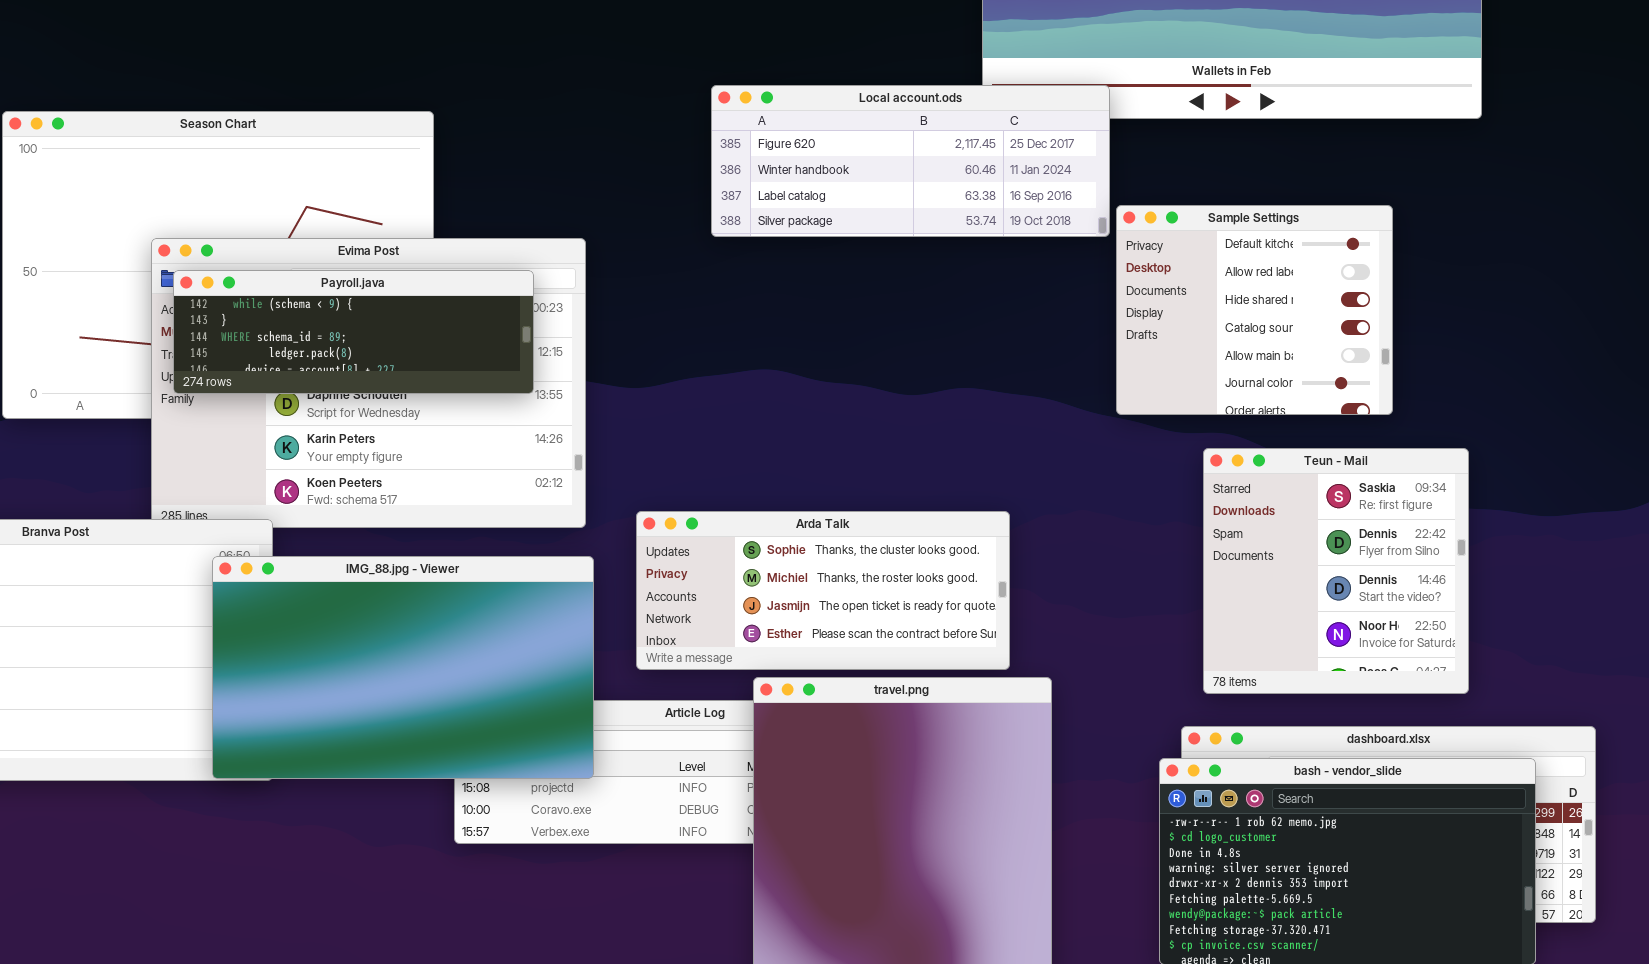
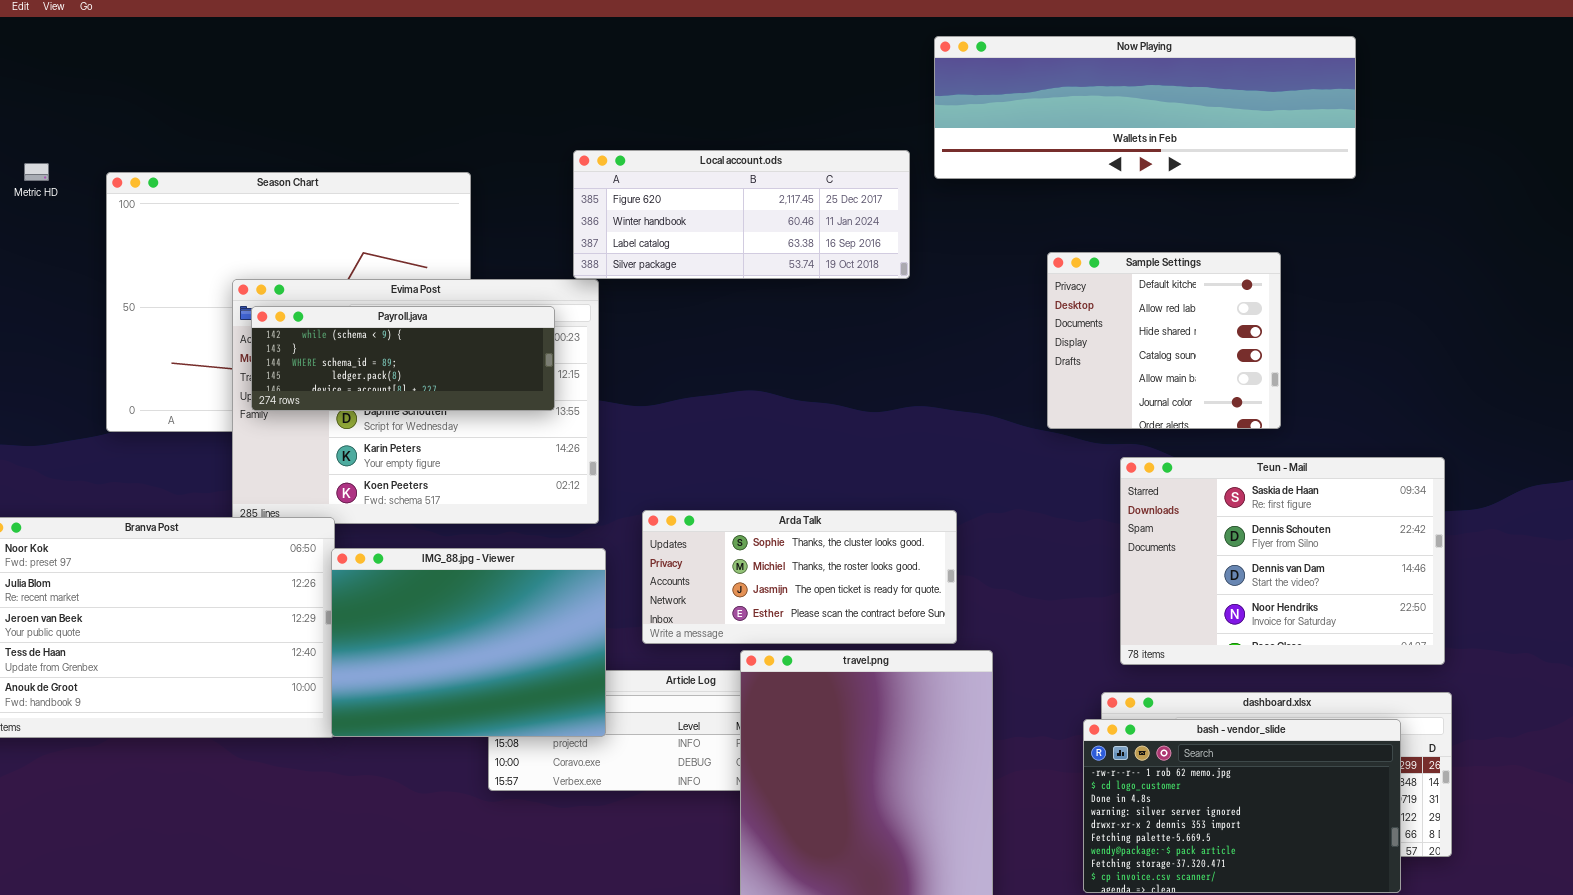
Local account.ods: [711,85,1110,237] -> [573,150,910,279], moved
Teun - Mail: [1203,448,1469,694] -> [1120,457,1445,665], resized
IMG_88.jpg - Viewer: [212,556,594,779] -> [331,548,606,737], resized

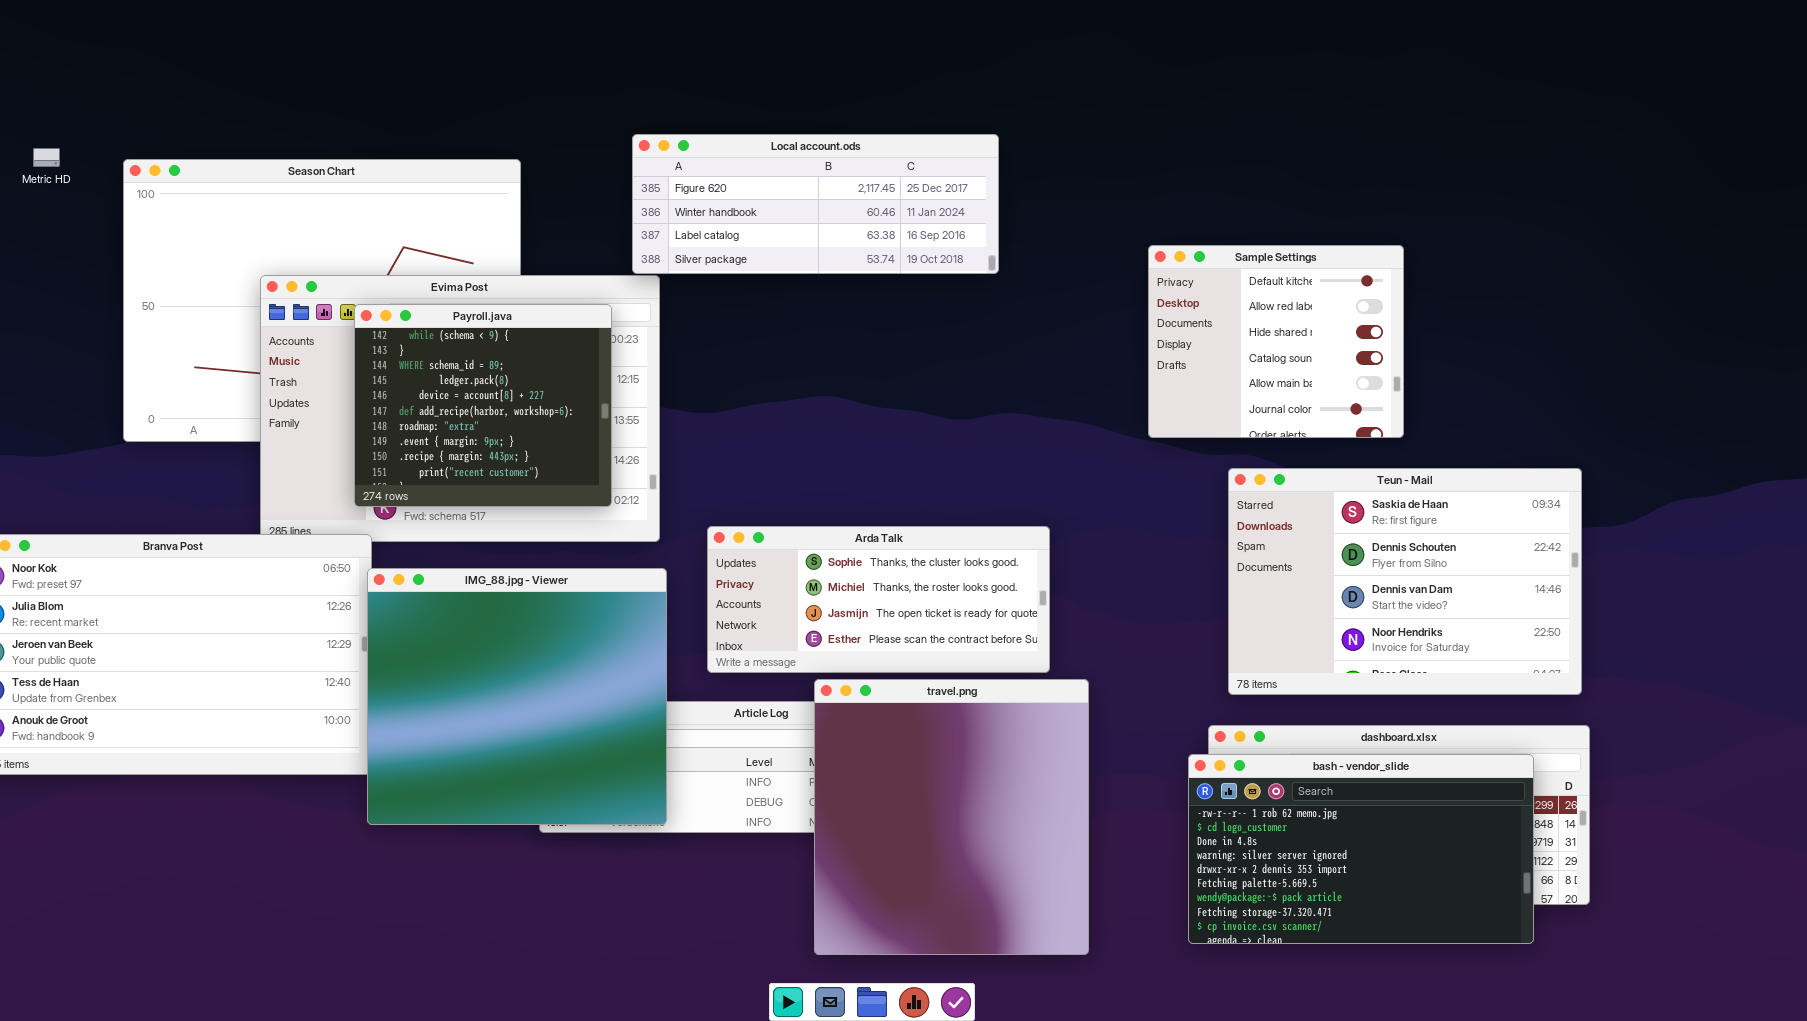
Now Playing: [934,36,1356,179] -> none, closed
Payroll.java: [251,306,555,411] -> [354,304,612,507], resized
IMG_88.jpg - Viewer: [331,548,606,737] -> [367,568,667,825], resized

